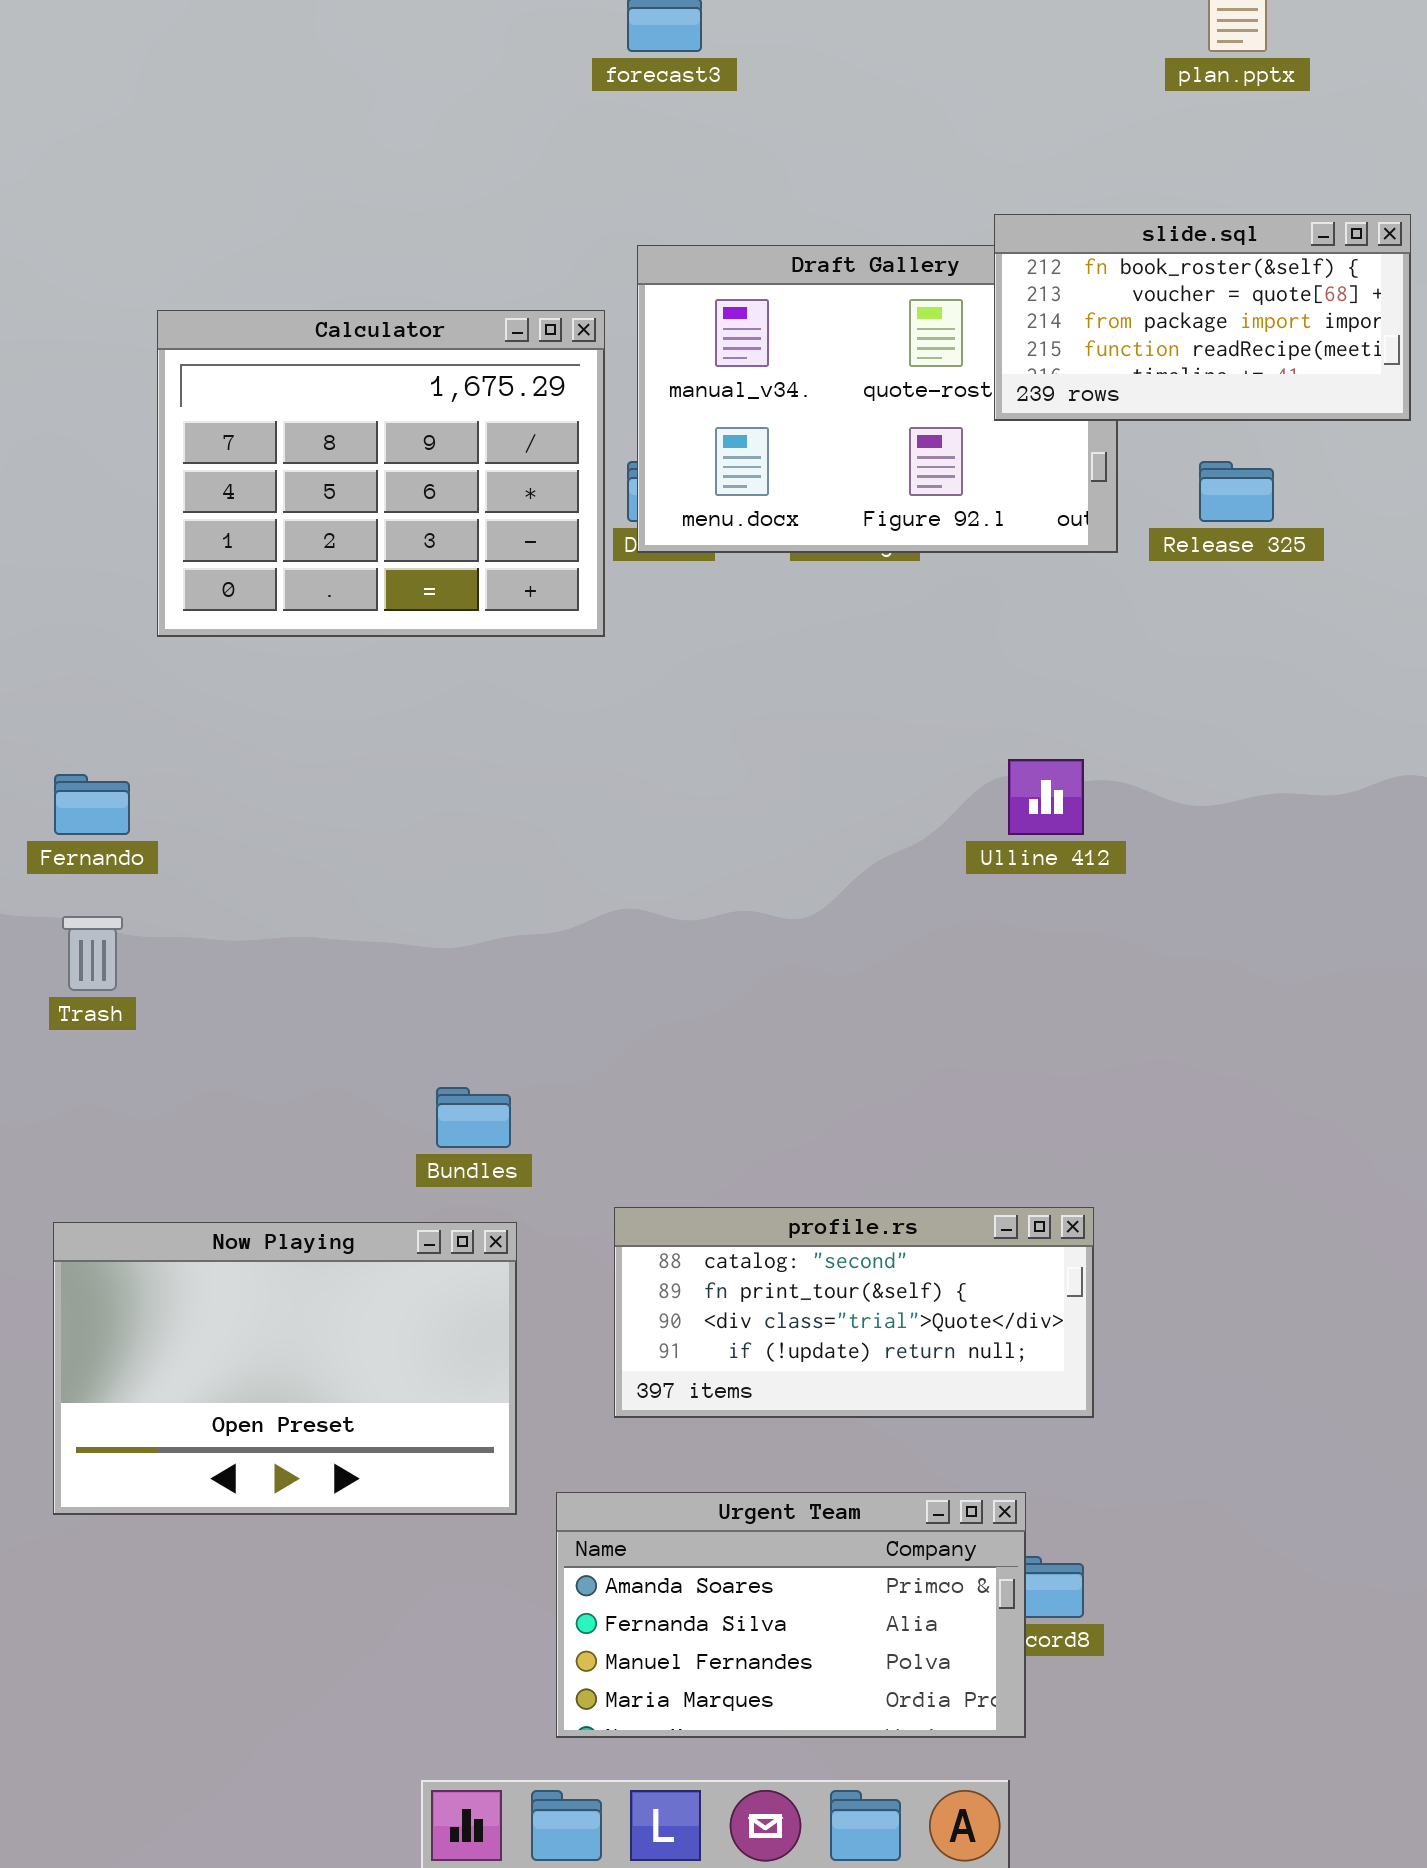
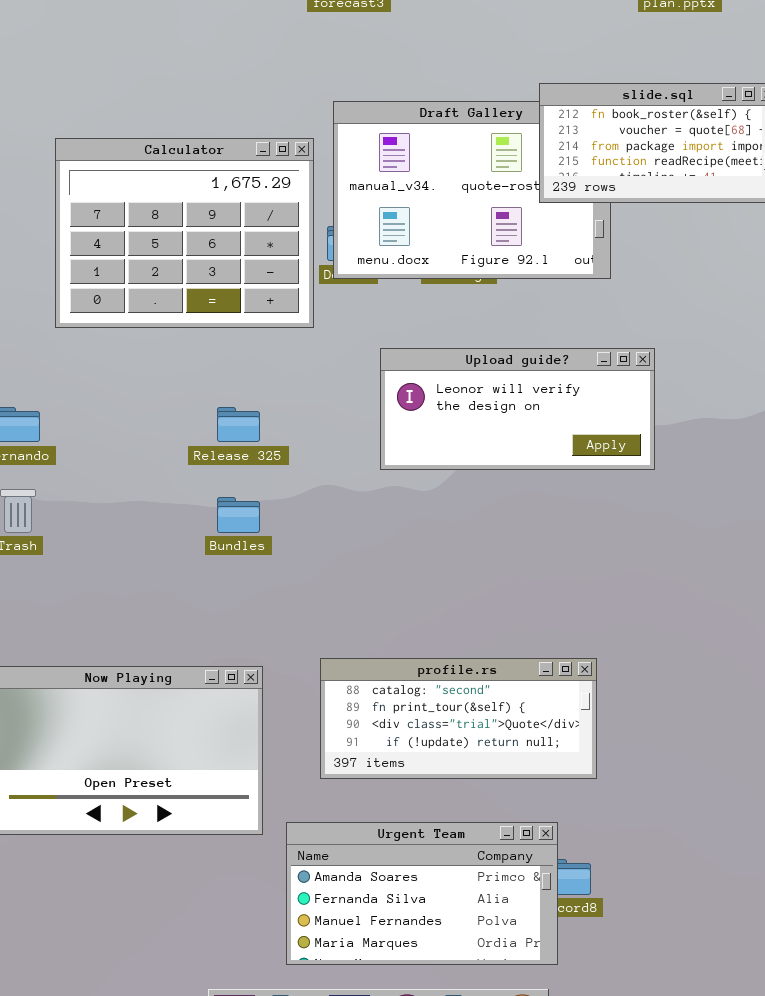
Release 325: [1199,461,1274,522] -> [217,407,260,442], moved
Upload guide?: none -> [380,348,655,470], opened
Bundles: [436,1087,511,1148] -> [217,497,260,533], moved

